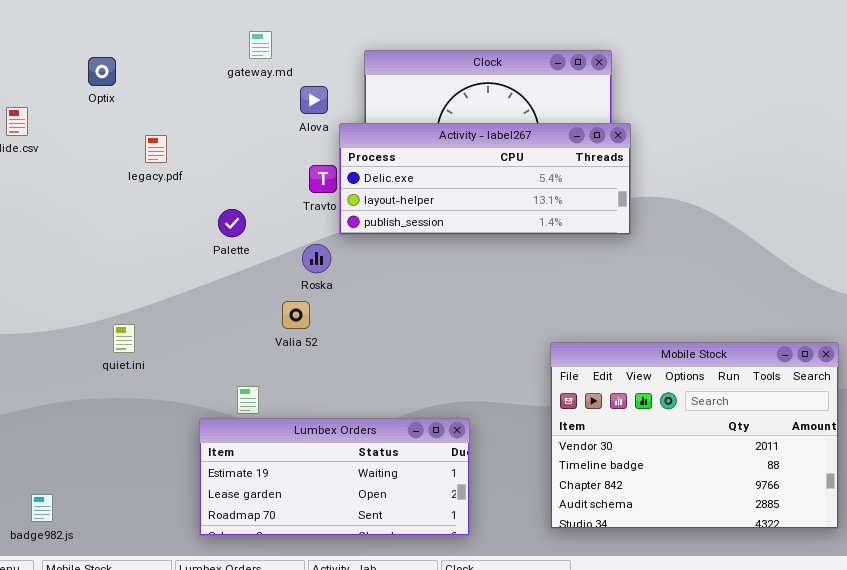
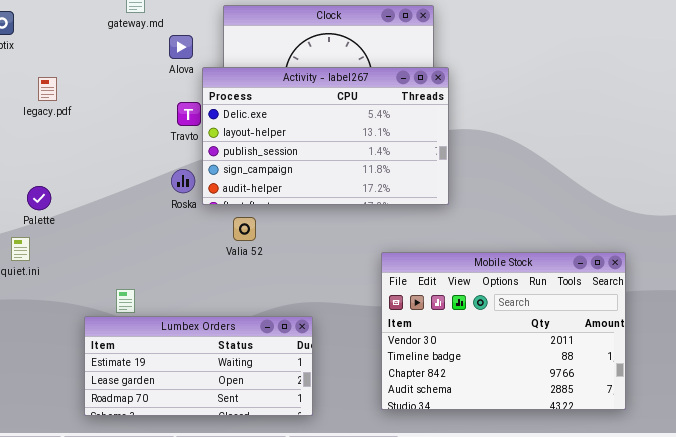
Activity - label267: [339,123,631,235] -> [202,67,449,205], resized
Palette: [218,209,246,237] -> [27,186,51,210], moved
Valia 52: [282,301,310,329] -> [233,217,256,241], moved

